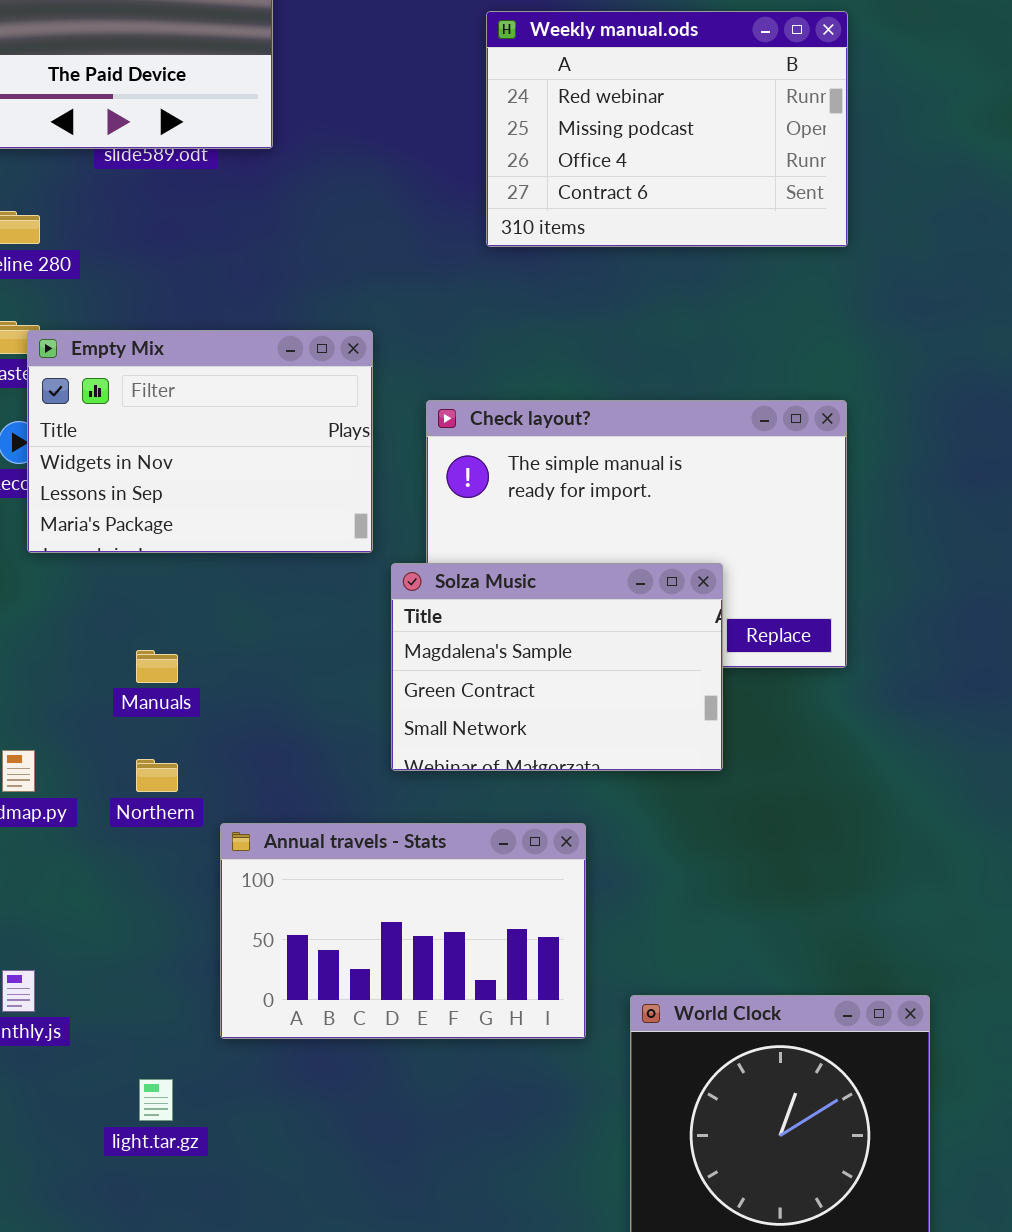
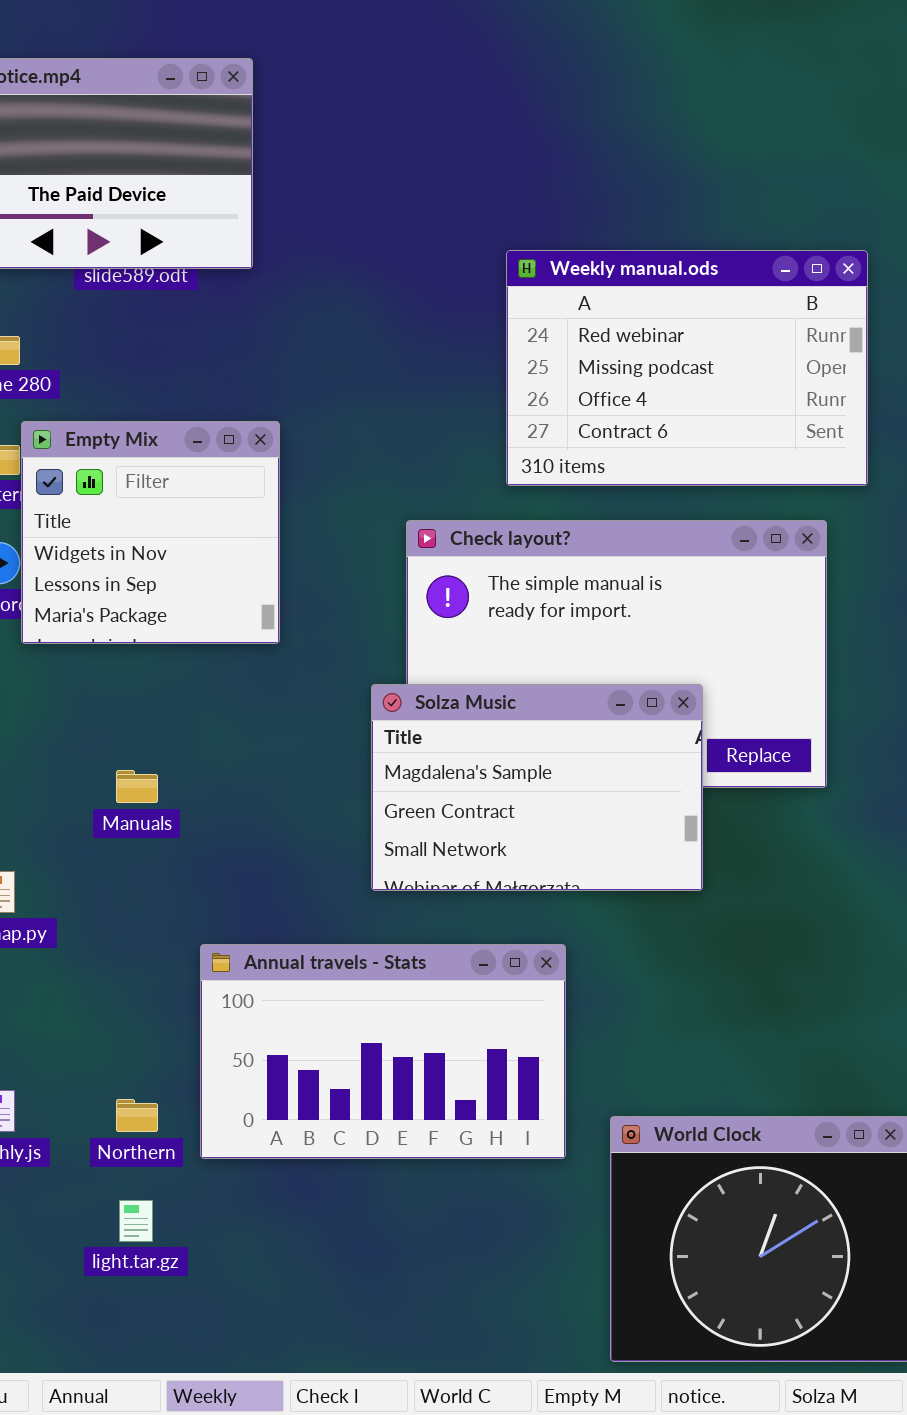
Weekly manual.ods: [486,11,848,247] -> [506,250,868,486], moved
Empty Mix: [27,330,373,553] -> [21,421,280,644], moved, resized
Northern: [136,759,178,792] -> [116,1099,158,1132], moved

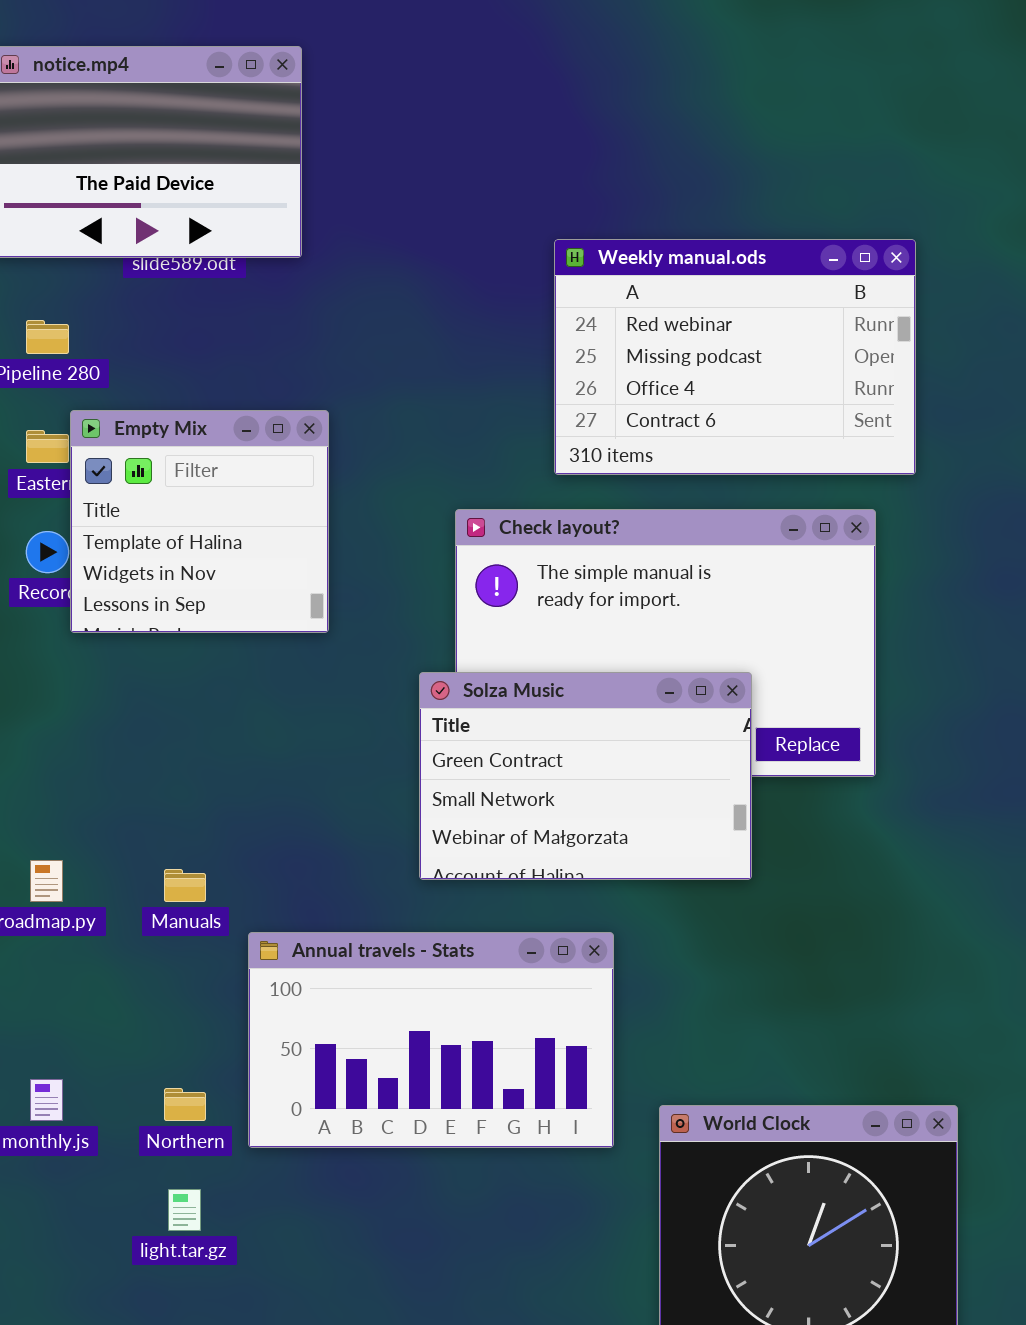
Empty Mix: [21,421,280,644] -> [70,410,329,633], scrolled up 1 row
Solza Music: [371,684,703,891] -> [419,672,752,880], scrolled down 1 row
Manuals: [116,770,158,803] -> [164,869,206,902], moved

